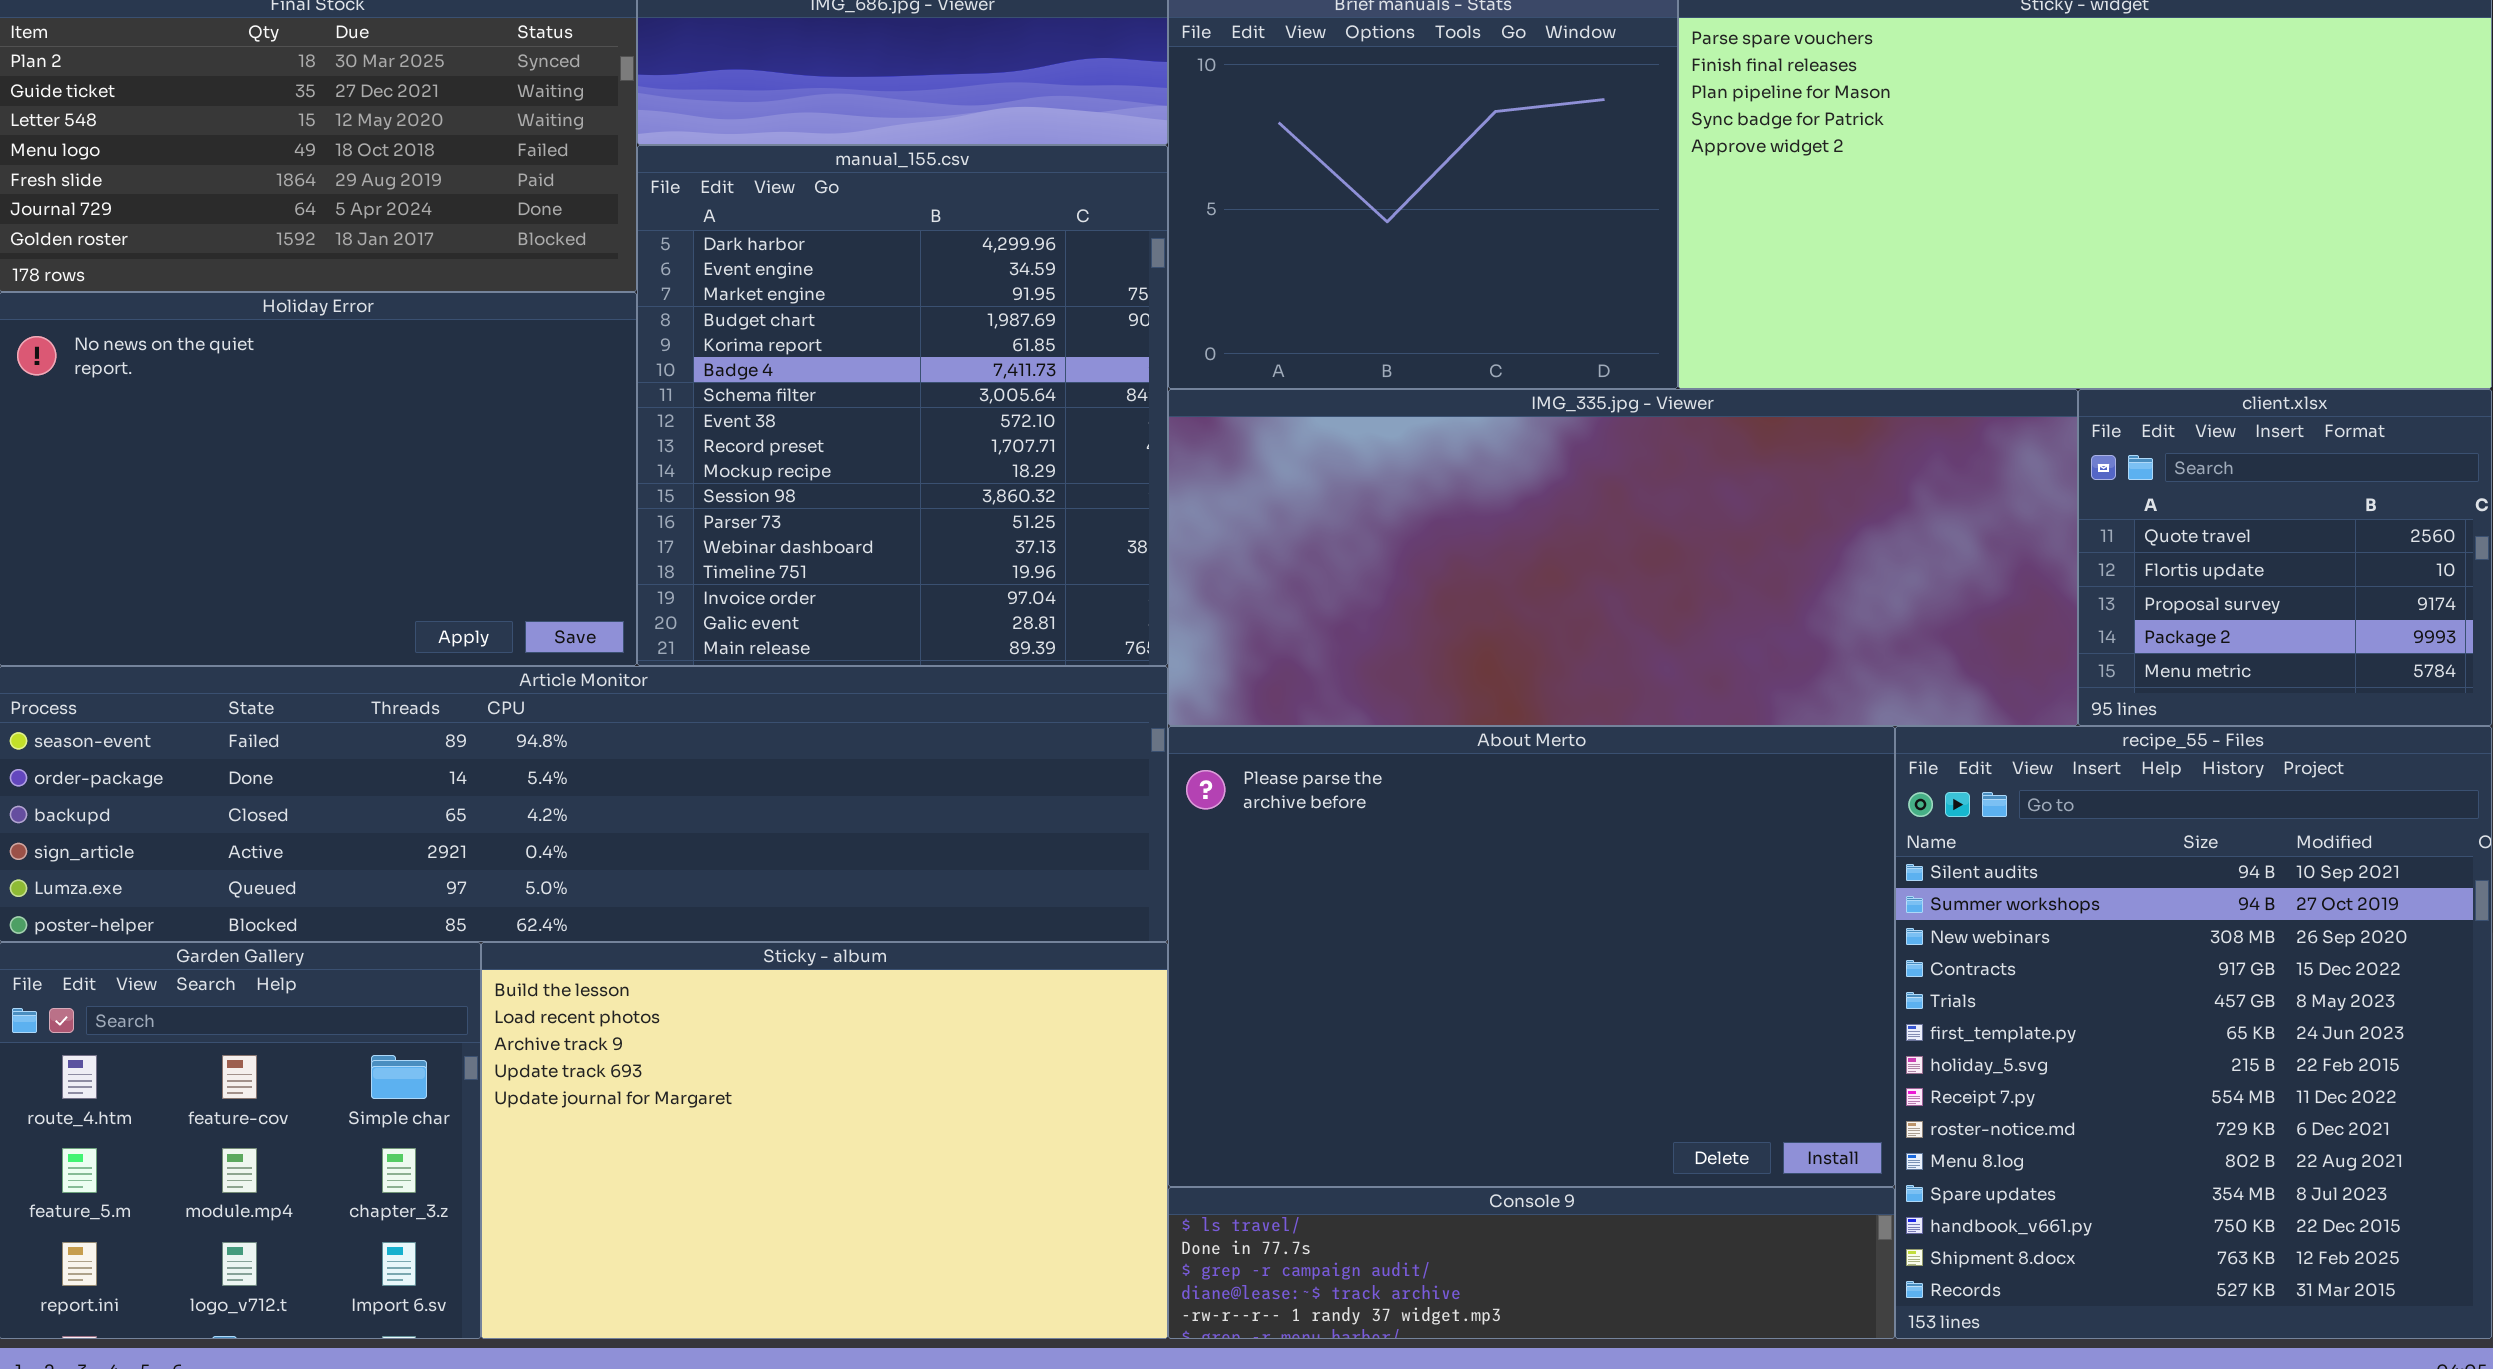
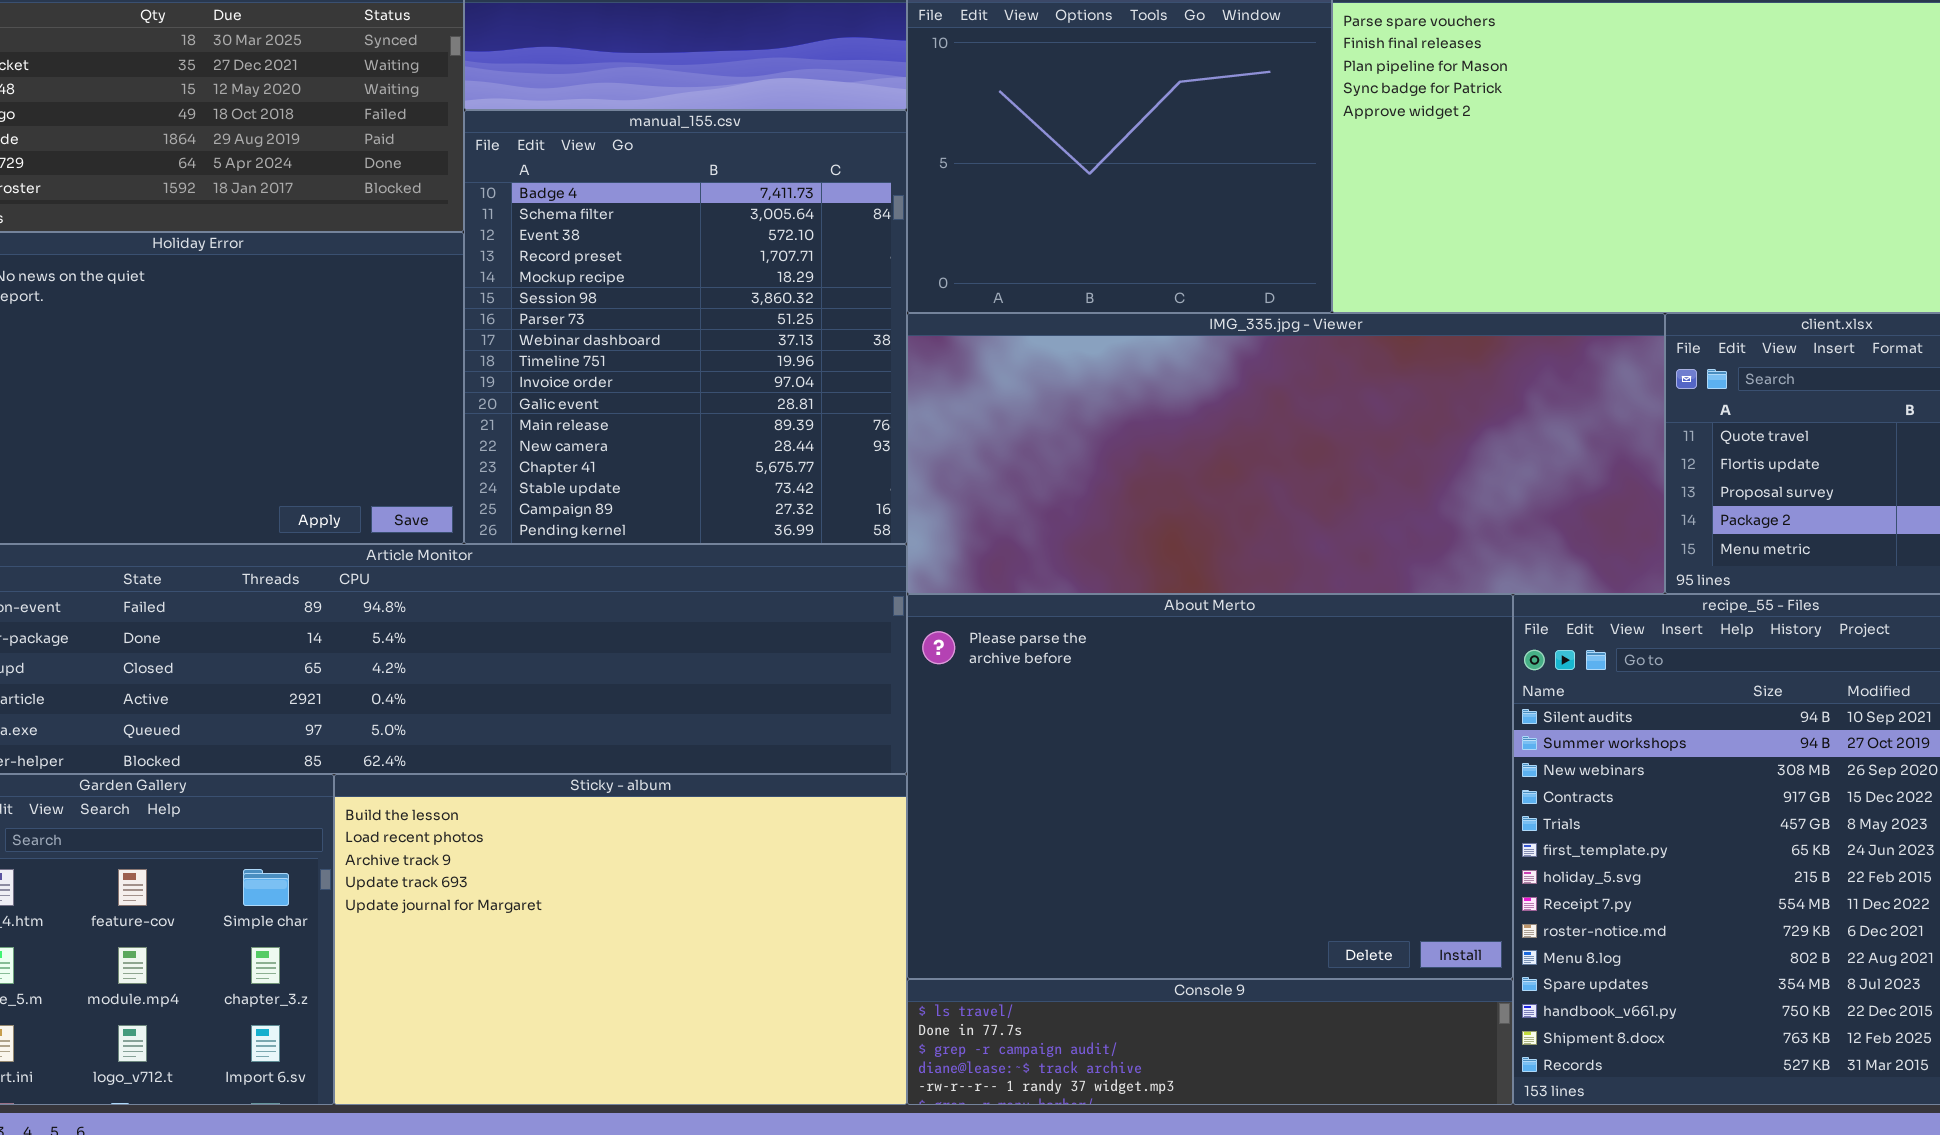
manual_155.csv: [637,145,1168,666] -> [464,110,907,544], scrolled down 5 rows

